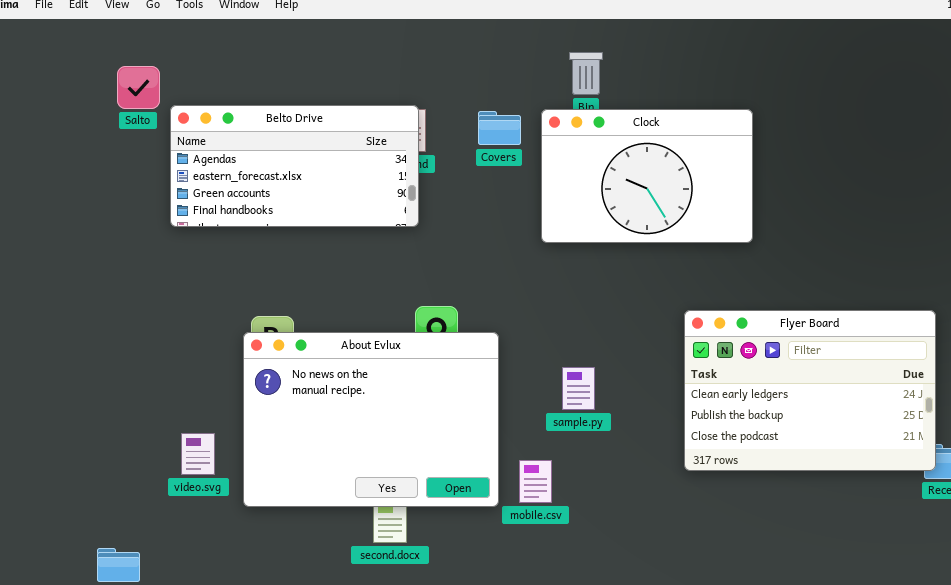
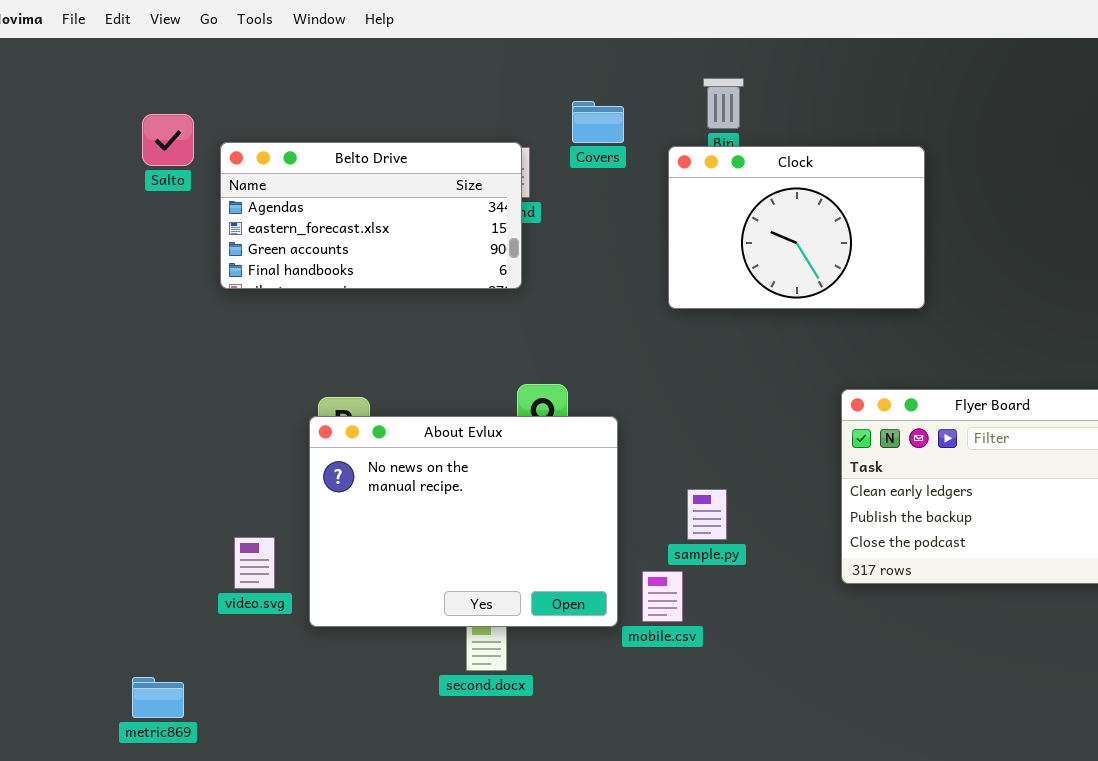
Salto: [117,66,160,109] -> [142,114,194,166], moved
Covers: [478,111,521,145] -> [572,101,624,143], moved
sample.py: [562,367,595,410] -> [687,489,727,540], moved

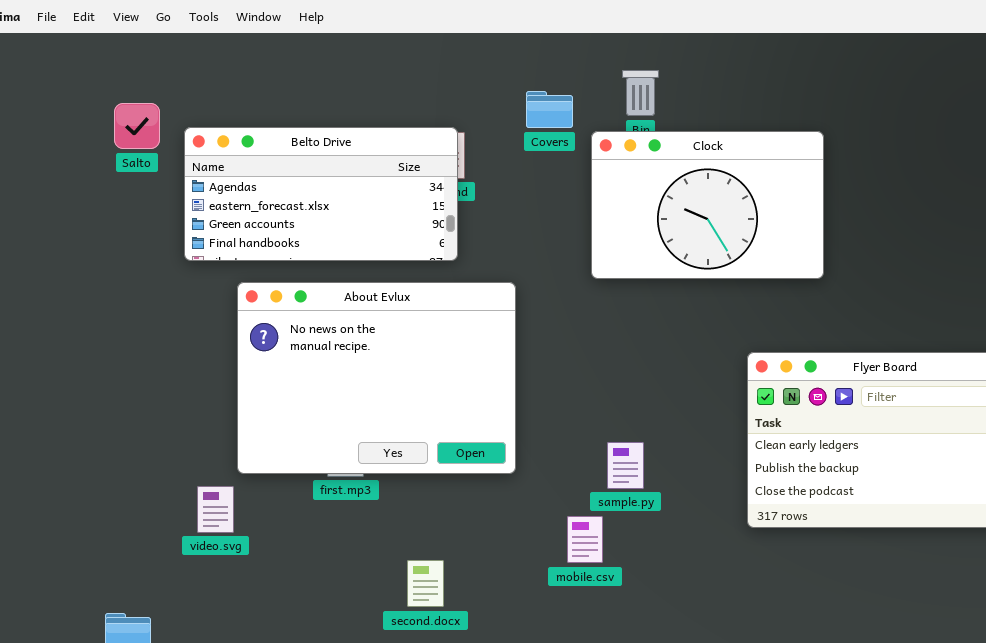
Covers: [572,101,624,143] -> [526,91,573,128], moved
About Evlux: [309,416,618,627] -> [237,282,516,474], moved

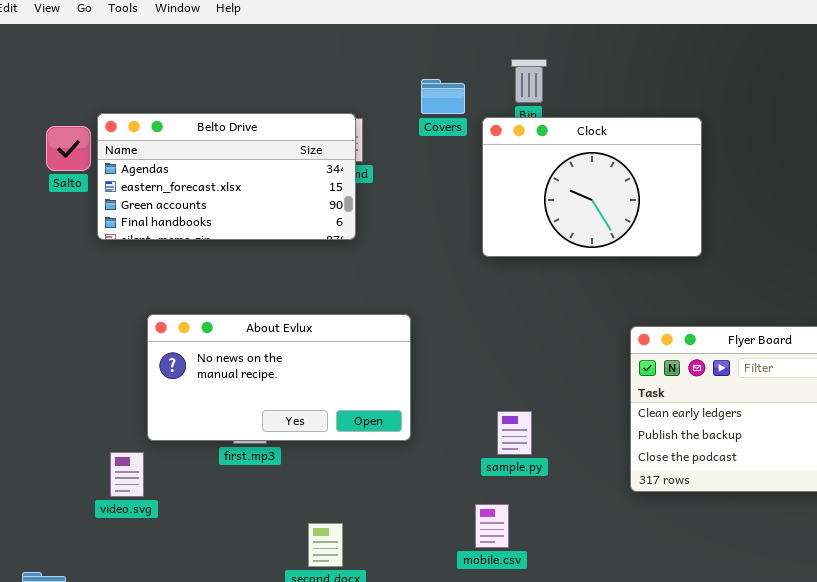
Salto: [114,103,160,149] -> [46,126,91,171], moved
About Evlux: [237,282,516,474] -> [147,314,411,441], resized
mobile.csv: [567,516,603,563] -> [475,504,509,548], moved

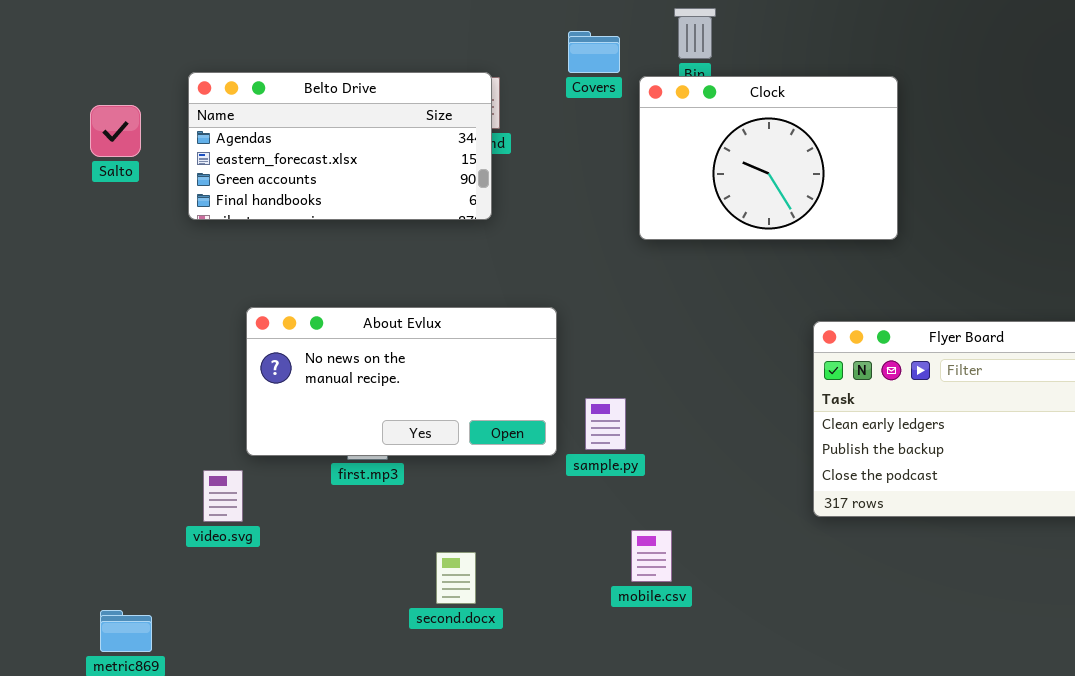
Salto: [46,126,91,171] -> [90,105,141,157], moved
sample.py: [497,411,532,455] -> [585,398,626,450], moved

